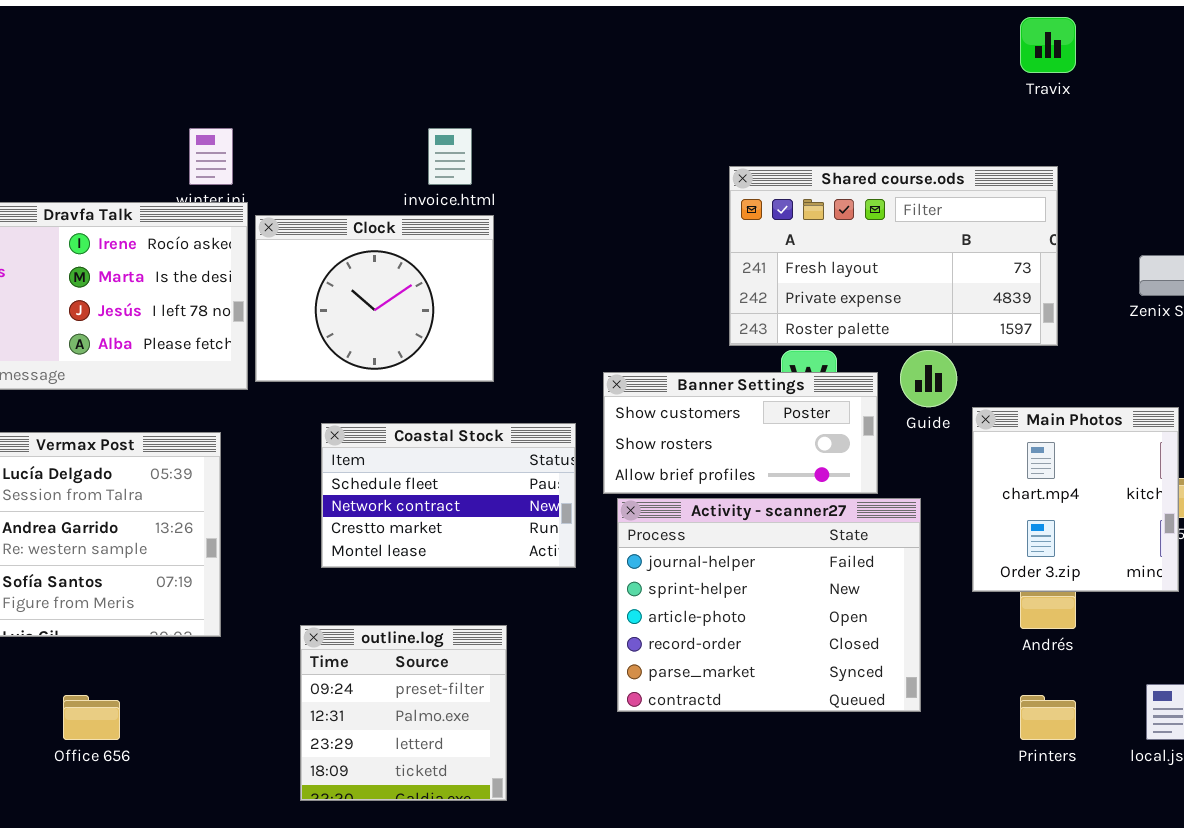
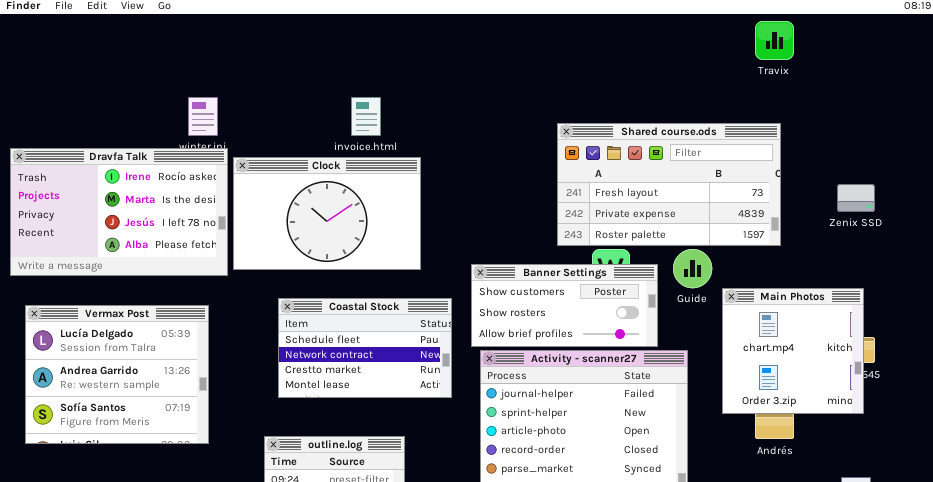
Clock: [255,215,494,382] -> [233,157,421,270], resized

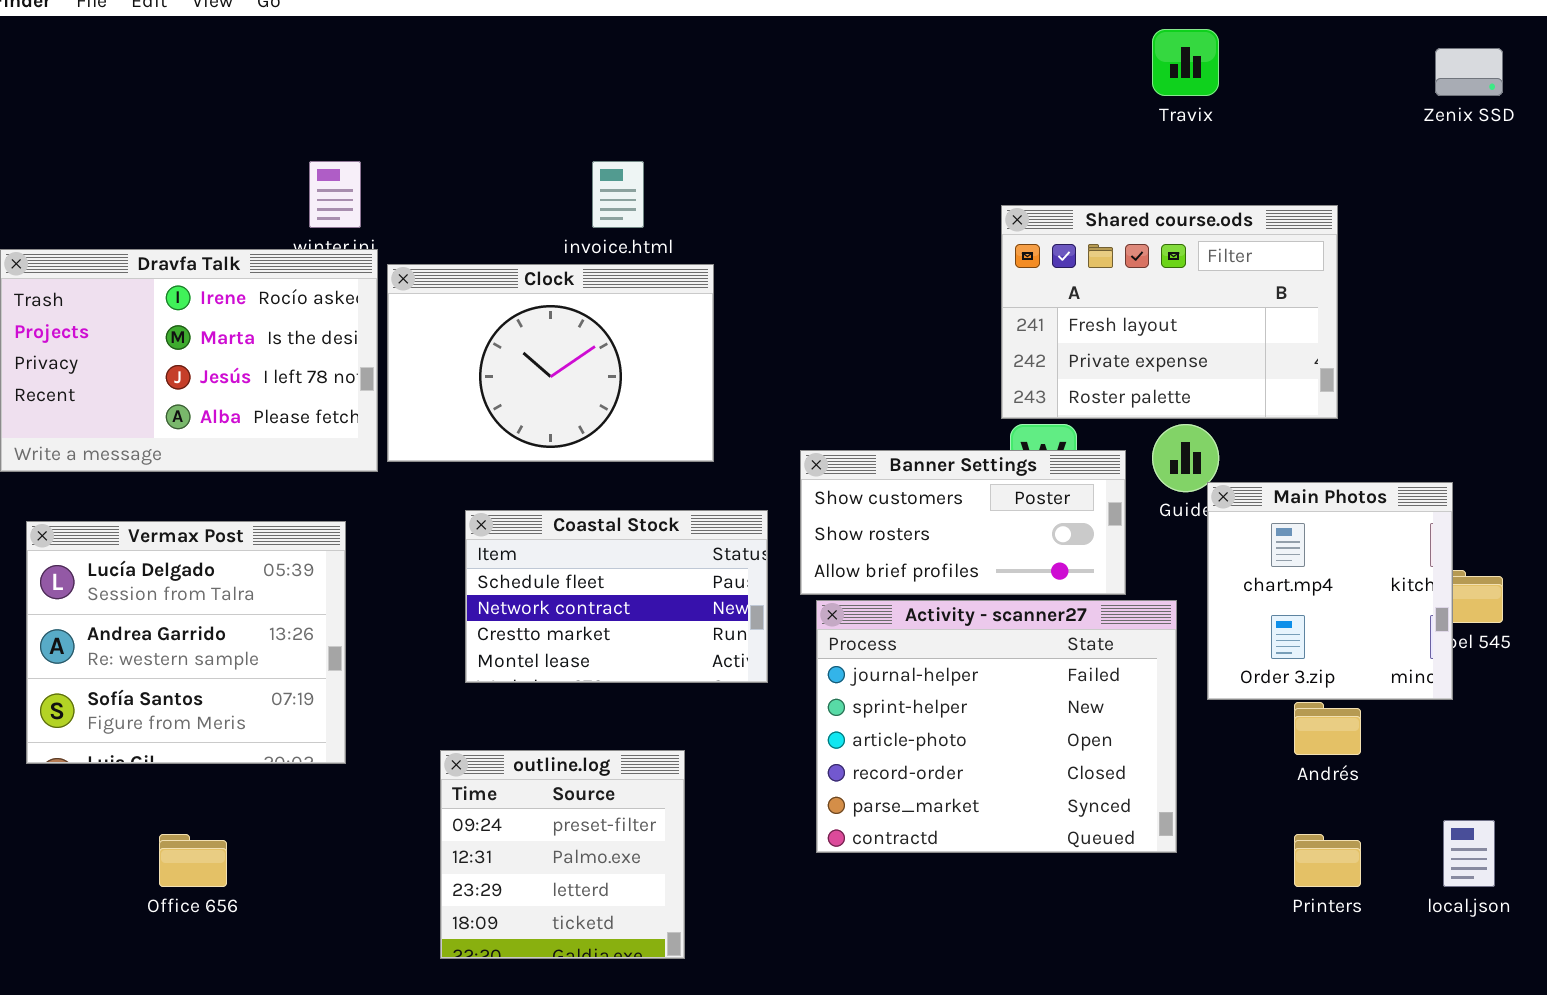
Travix: [755,21,794,60] -> [1152,29,1219,96], moved
Shared course.ods: [557,123,781,246] -> [1001,205,1338,419], resized
Zenix SSD: [837,184,875,212] -> [1435,48,1503,96], moved
Main Photos: [722,288,864,414] -> [1207,482,1453,700], moved

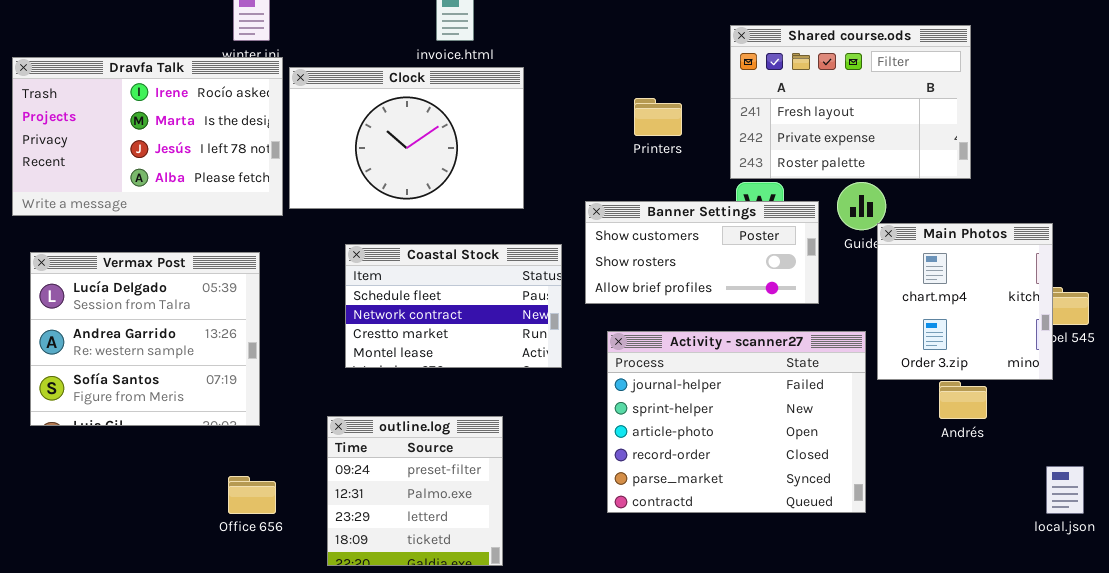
Activity - scanner27: [816,600,1177,853] -> [607,331,866,513], moved
Office 656: [159,834,227,887] -> [228,476,276,514], moved
Printers: [1294,834,1361,887] -> [634,98,682,136], moved

